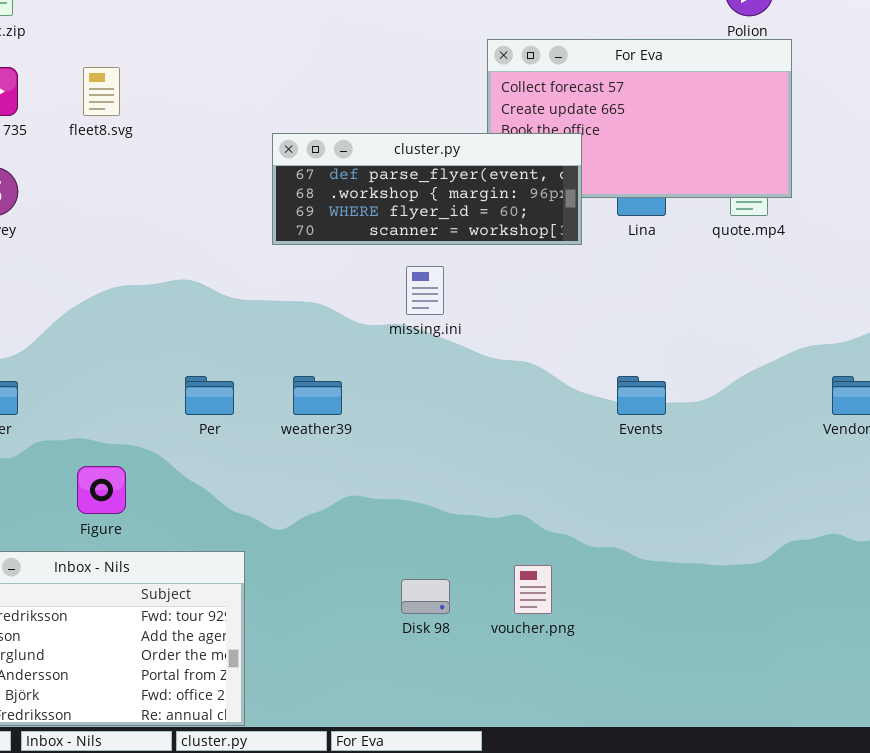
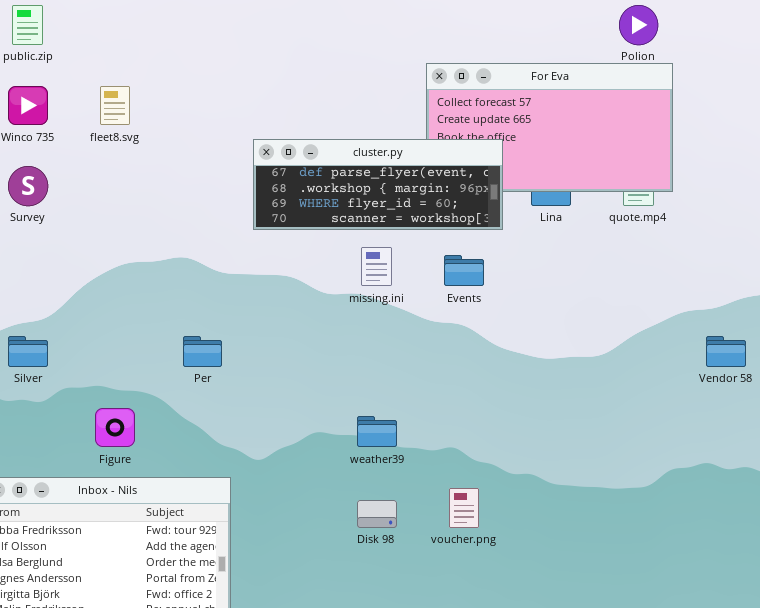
weather39: [293,376,342,415] -> [357,416,397,447], moved
Events: [617,376,666,415] -> [444,255,484,286], moved

